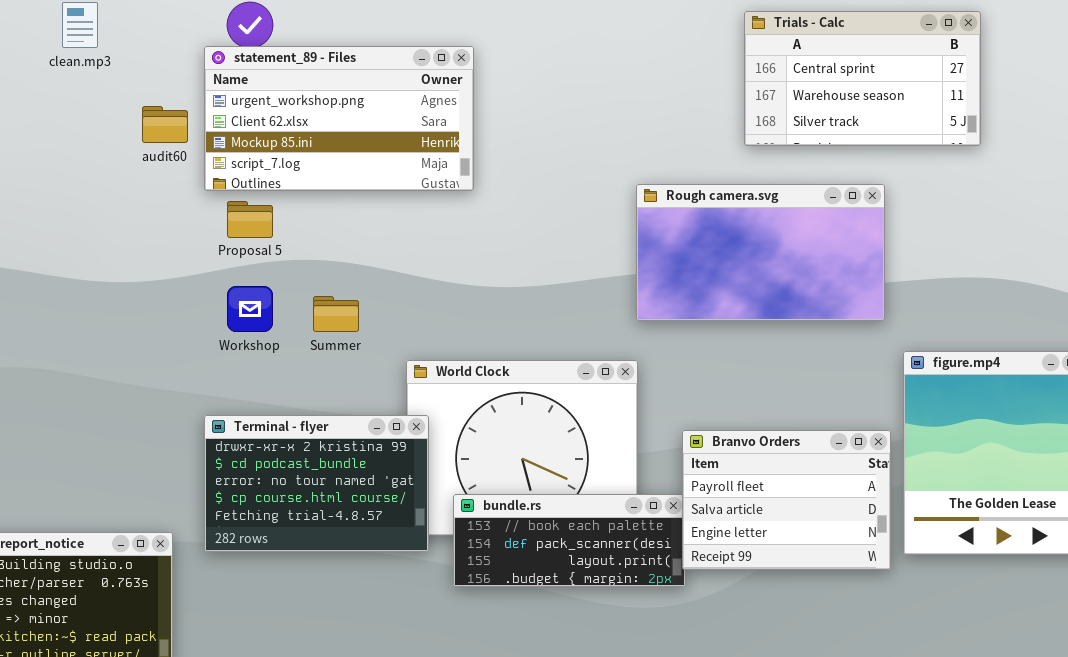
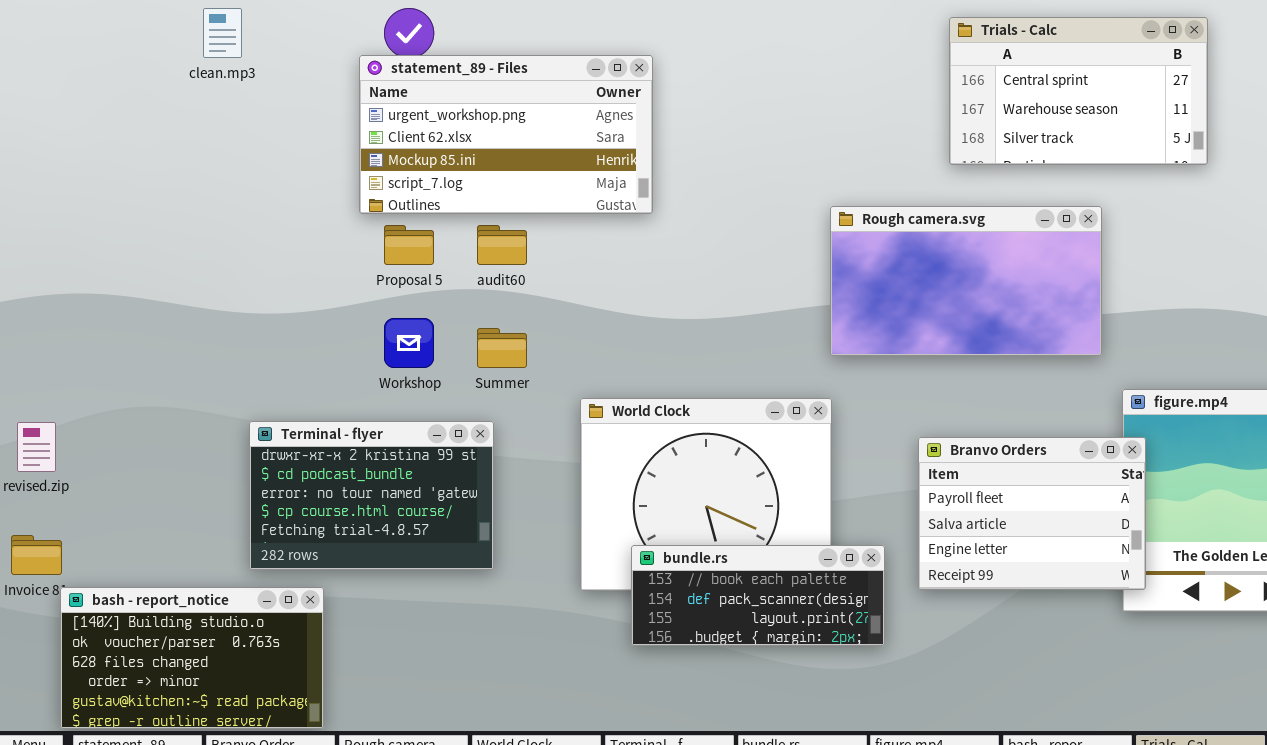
audit60: [142,106,188,143] -> [477,225,527,265], moved
Terminal - flyer: [204,415,429,552] -> [249,421,494,570], moved
Branvo Orders: [682,430,891,570] -> [918,437,1146,590], moved

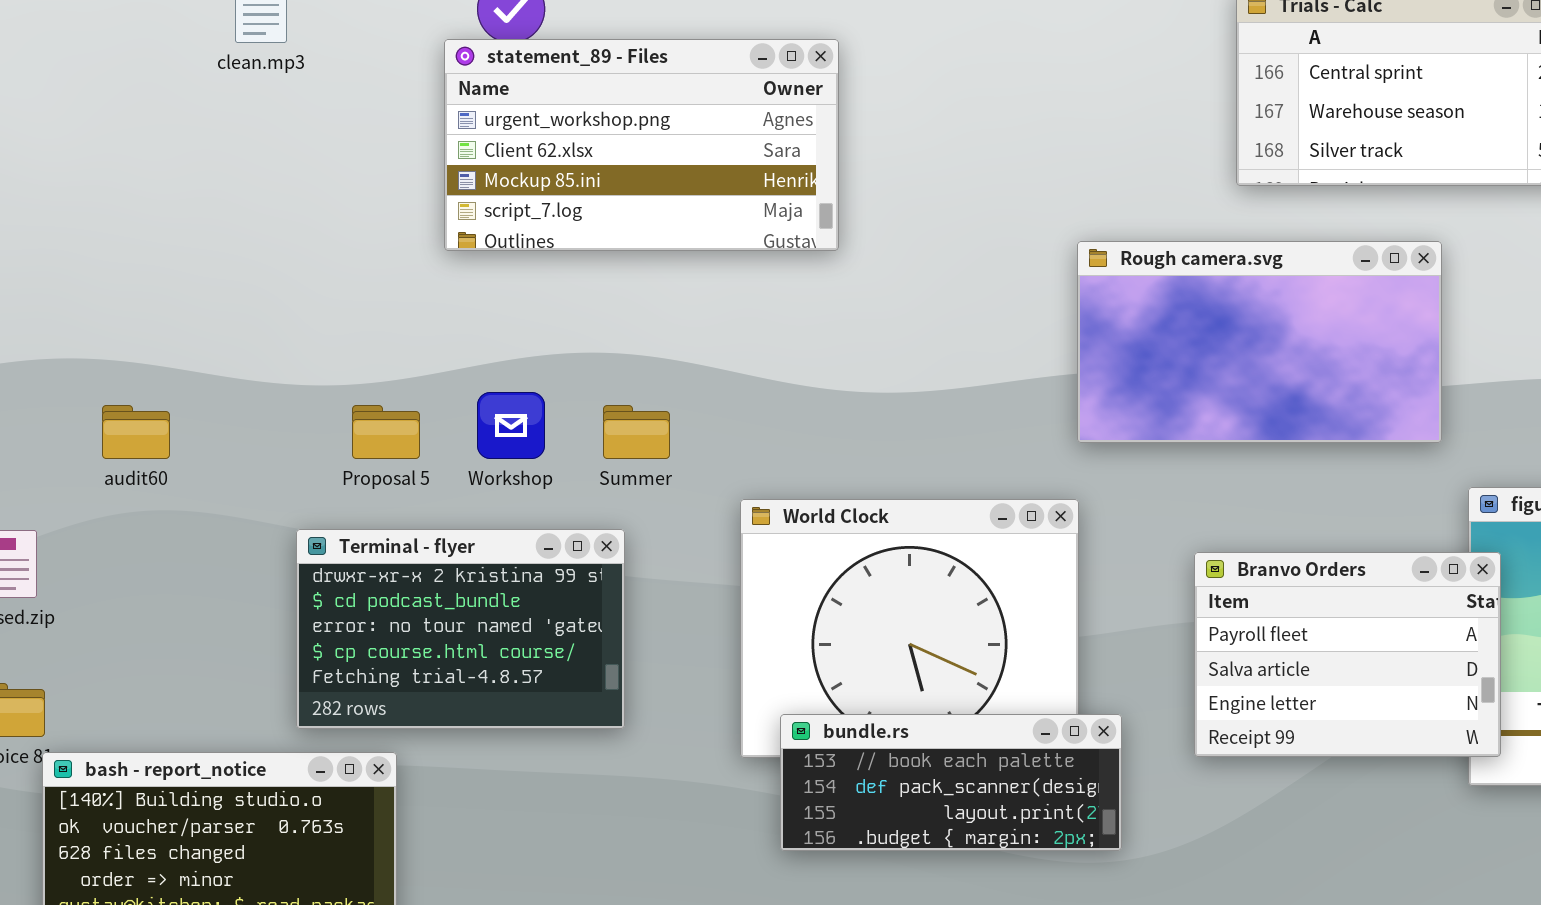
Proposal 5: [384,225,434,265] -> [352,405,420,459], moved
audit60: [477,225,527,265] -> [102,405,170,459], moved
bundle.rs: [631,545,885,646] -> [780,714,1122,851], moved

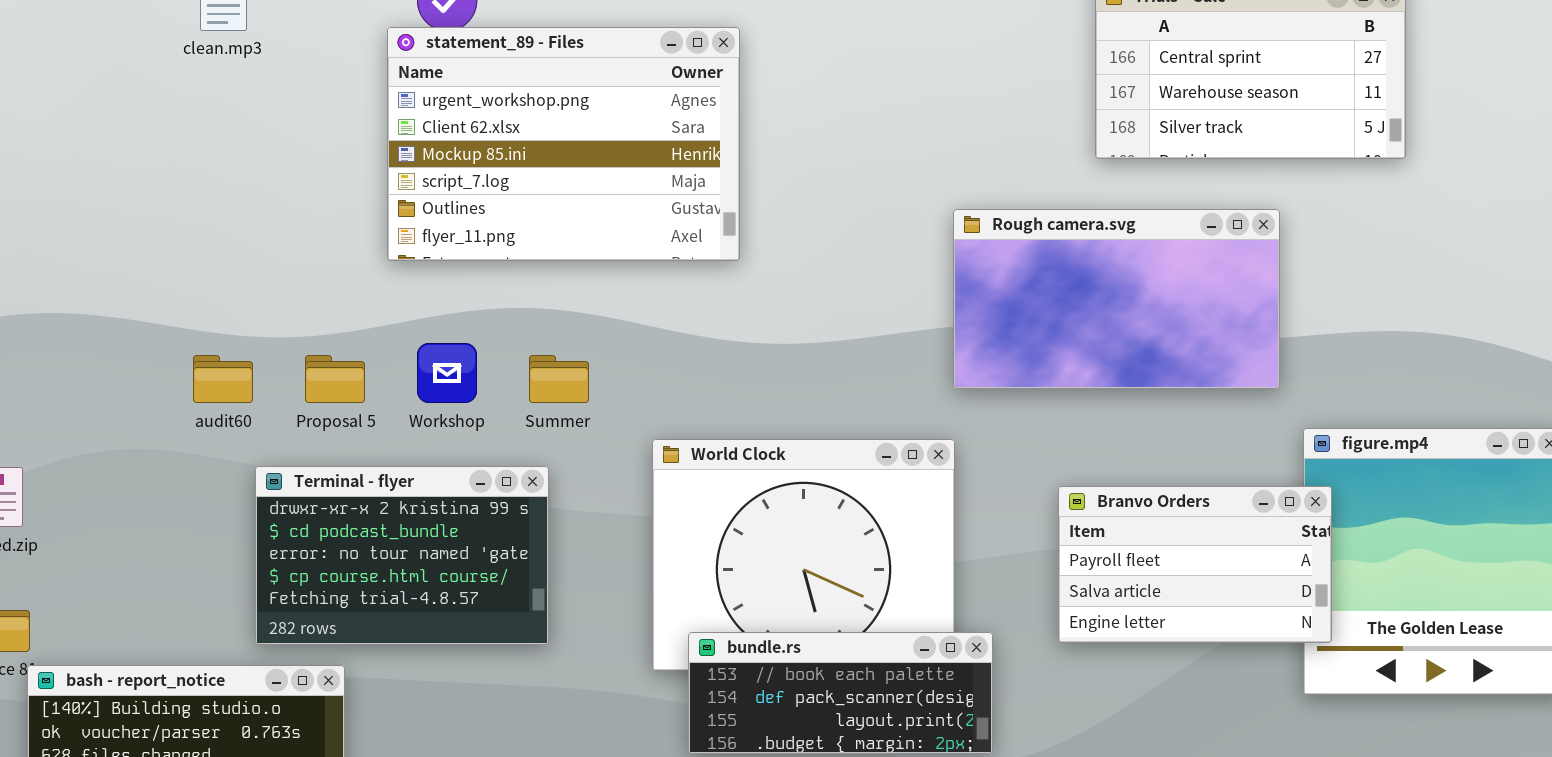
statement_89 - Files: [444,39,839,251] -> [387,27,740,261], resized
audit60: [102,405,170,459] -> [193,355,253,403], moved
Branvo Orders: [1194,552,1501,757] -> [1058,486,1332,643], resized

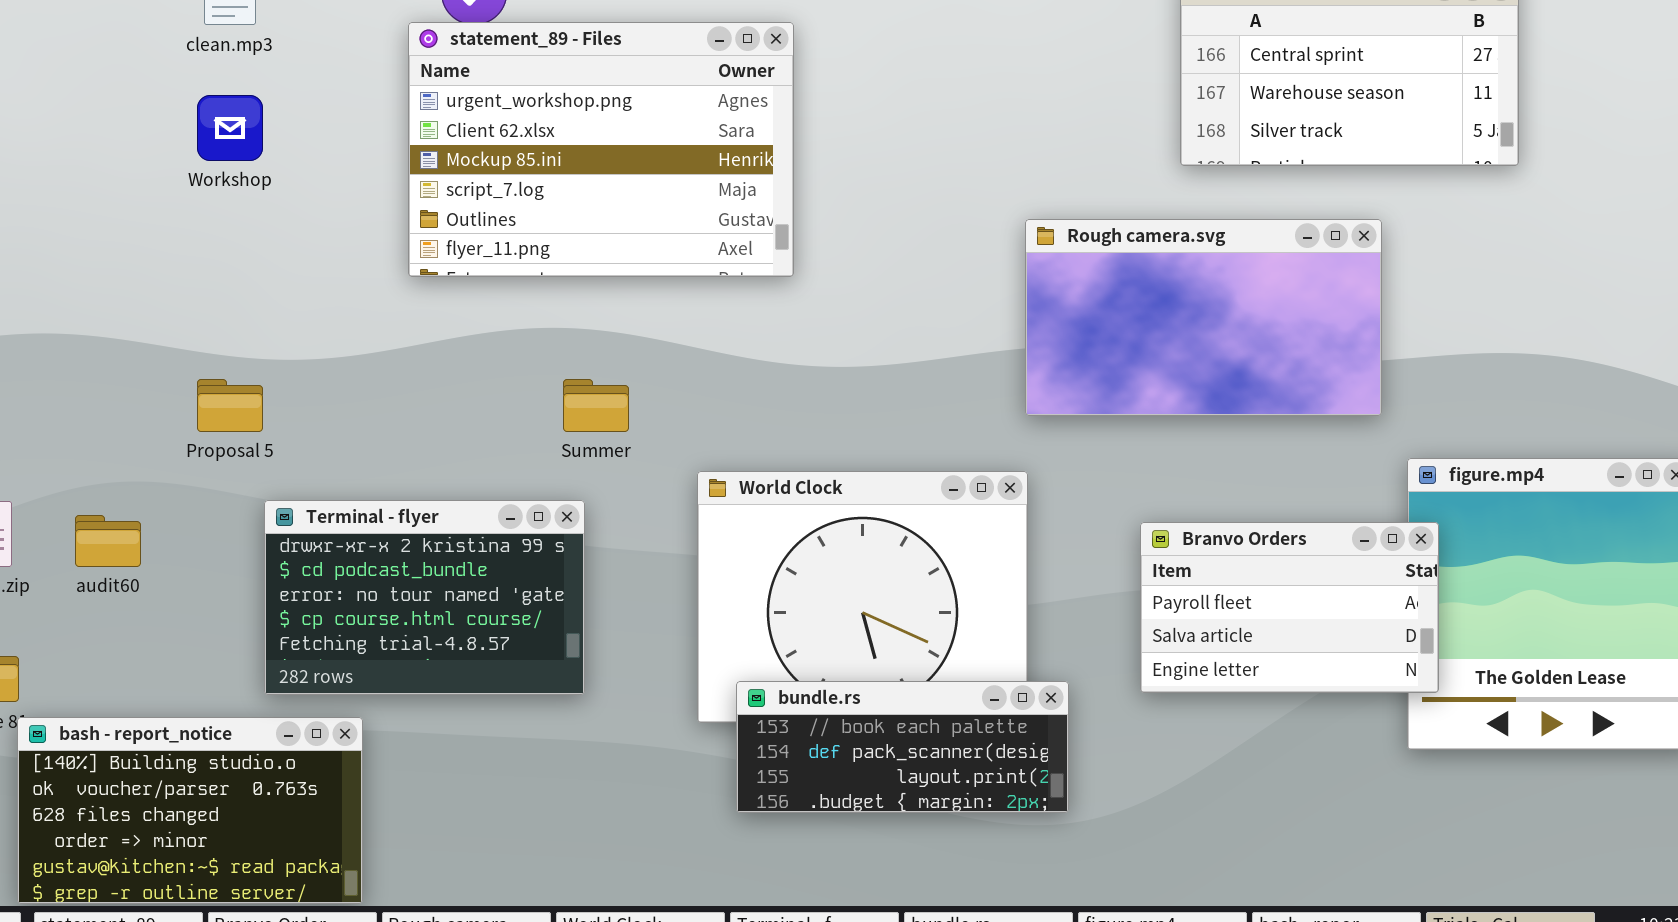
Workshop: [417,343,477,403] -> [197,95,263,161], moved
audit60: [193,355,253,403] -> [75,515,141,567], moved
Proposal 5: [305,355,365,403] -> [197,379,263,432], moved

